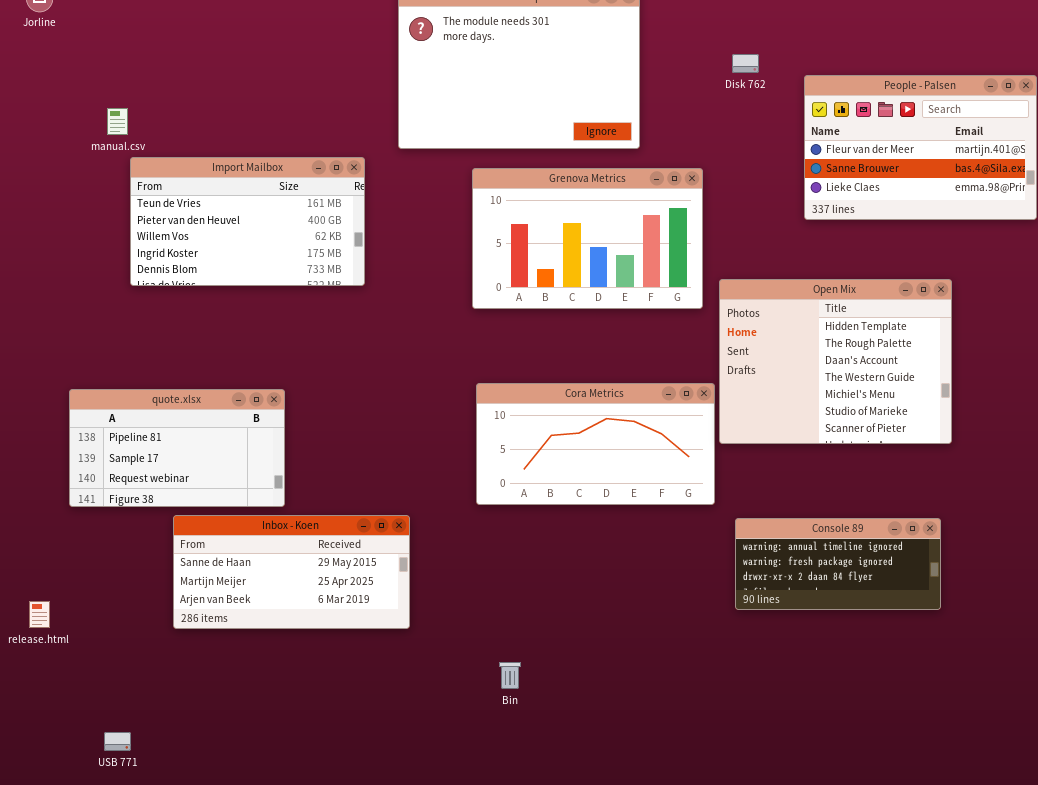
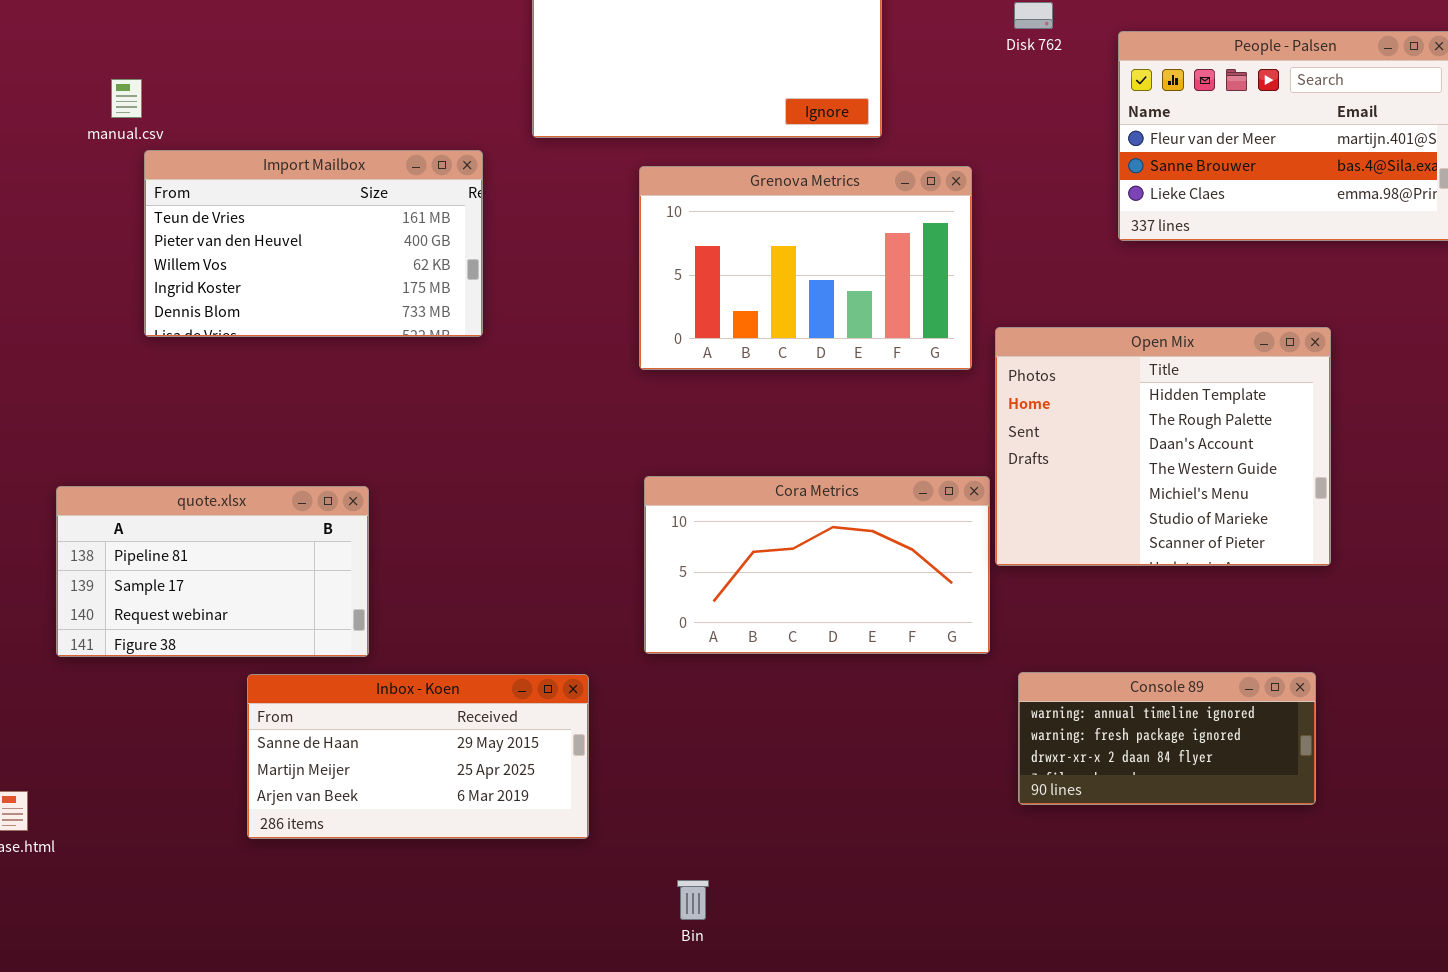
Inbox - Koen: [173,515,410,629] -> [247,674,589,839], moved

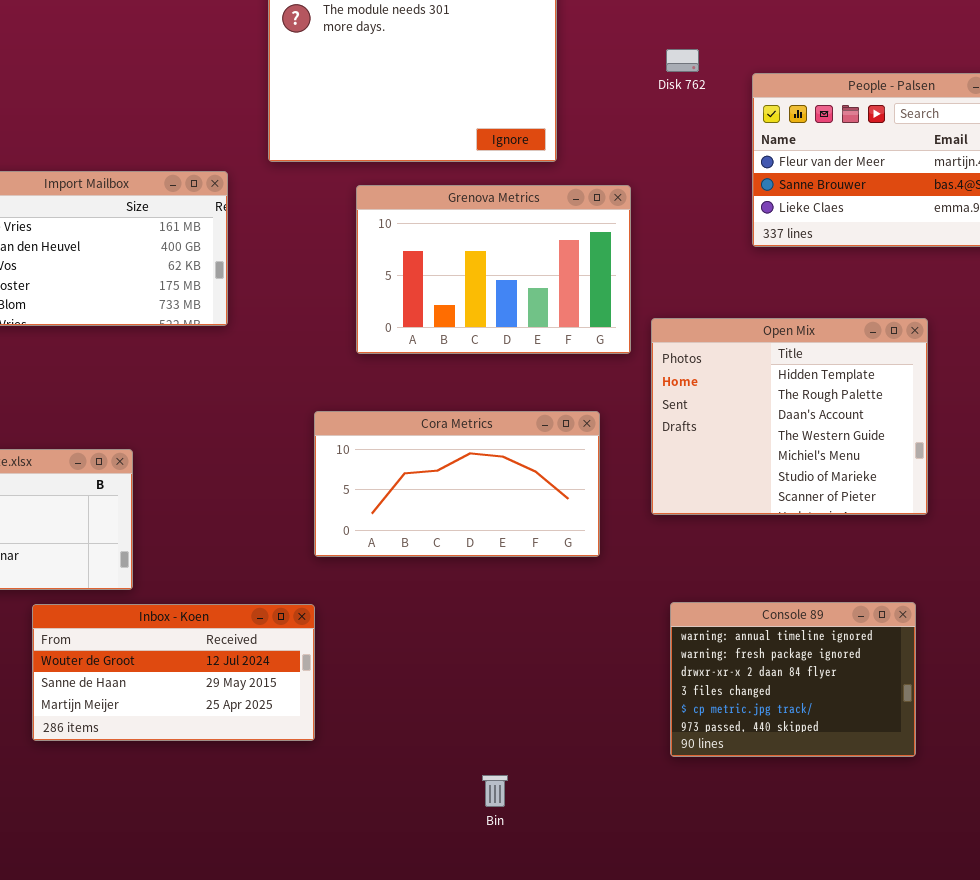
Cora Metrics: [644,476,990,654] -> [314,411,600,557], moved
Console 89: [1018,672,1316,805] -> [670,602,916,757], resized
Inbox - Koen: [247,674,589,839] -> [32,604,315,741], scrolled up 1 row
Bin: [677,880,709,920] -> [482,775,508,807], moved

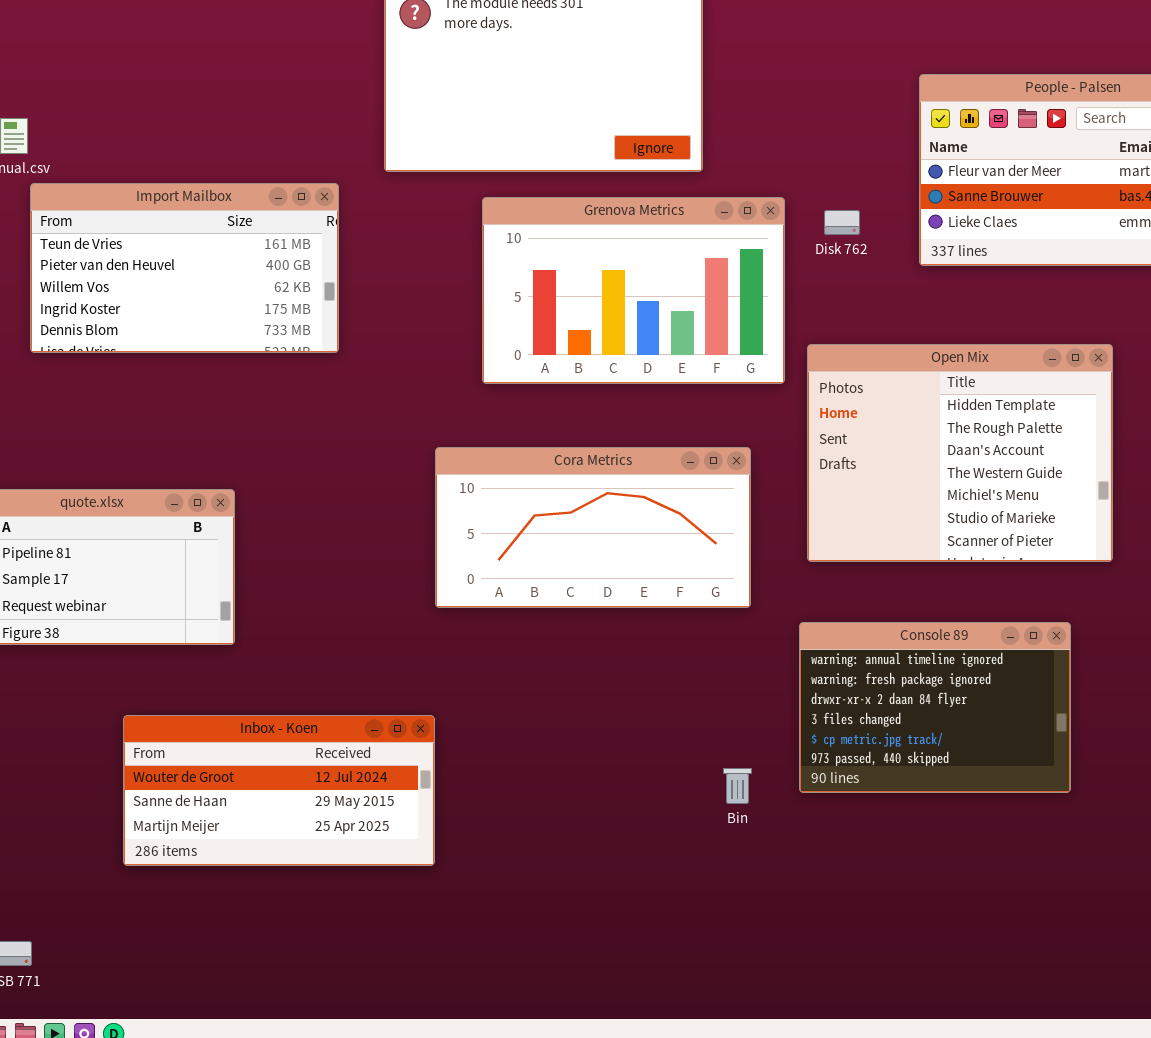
Disk 762: [666,49,699,72] -> [824,210,860,235], moved
Console 89: [670,602,916,757] -> [799,622,1071,793], moved
Inbox - Koen: [32,604,315,741] -> [123,715,435,866], moved
Bin: [482,775,508,807] -> [723,768,752,804], moved

